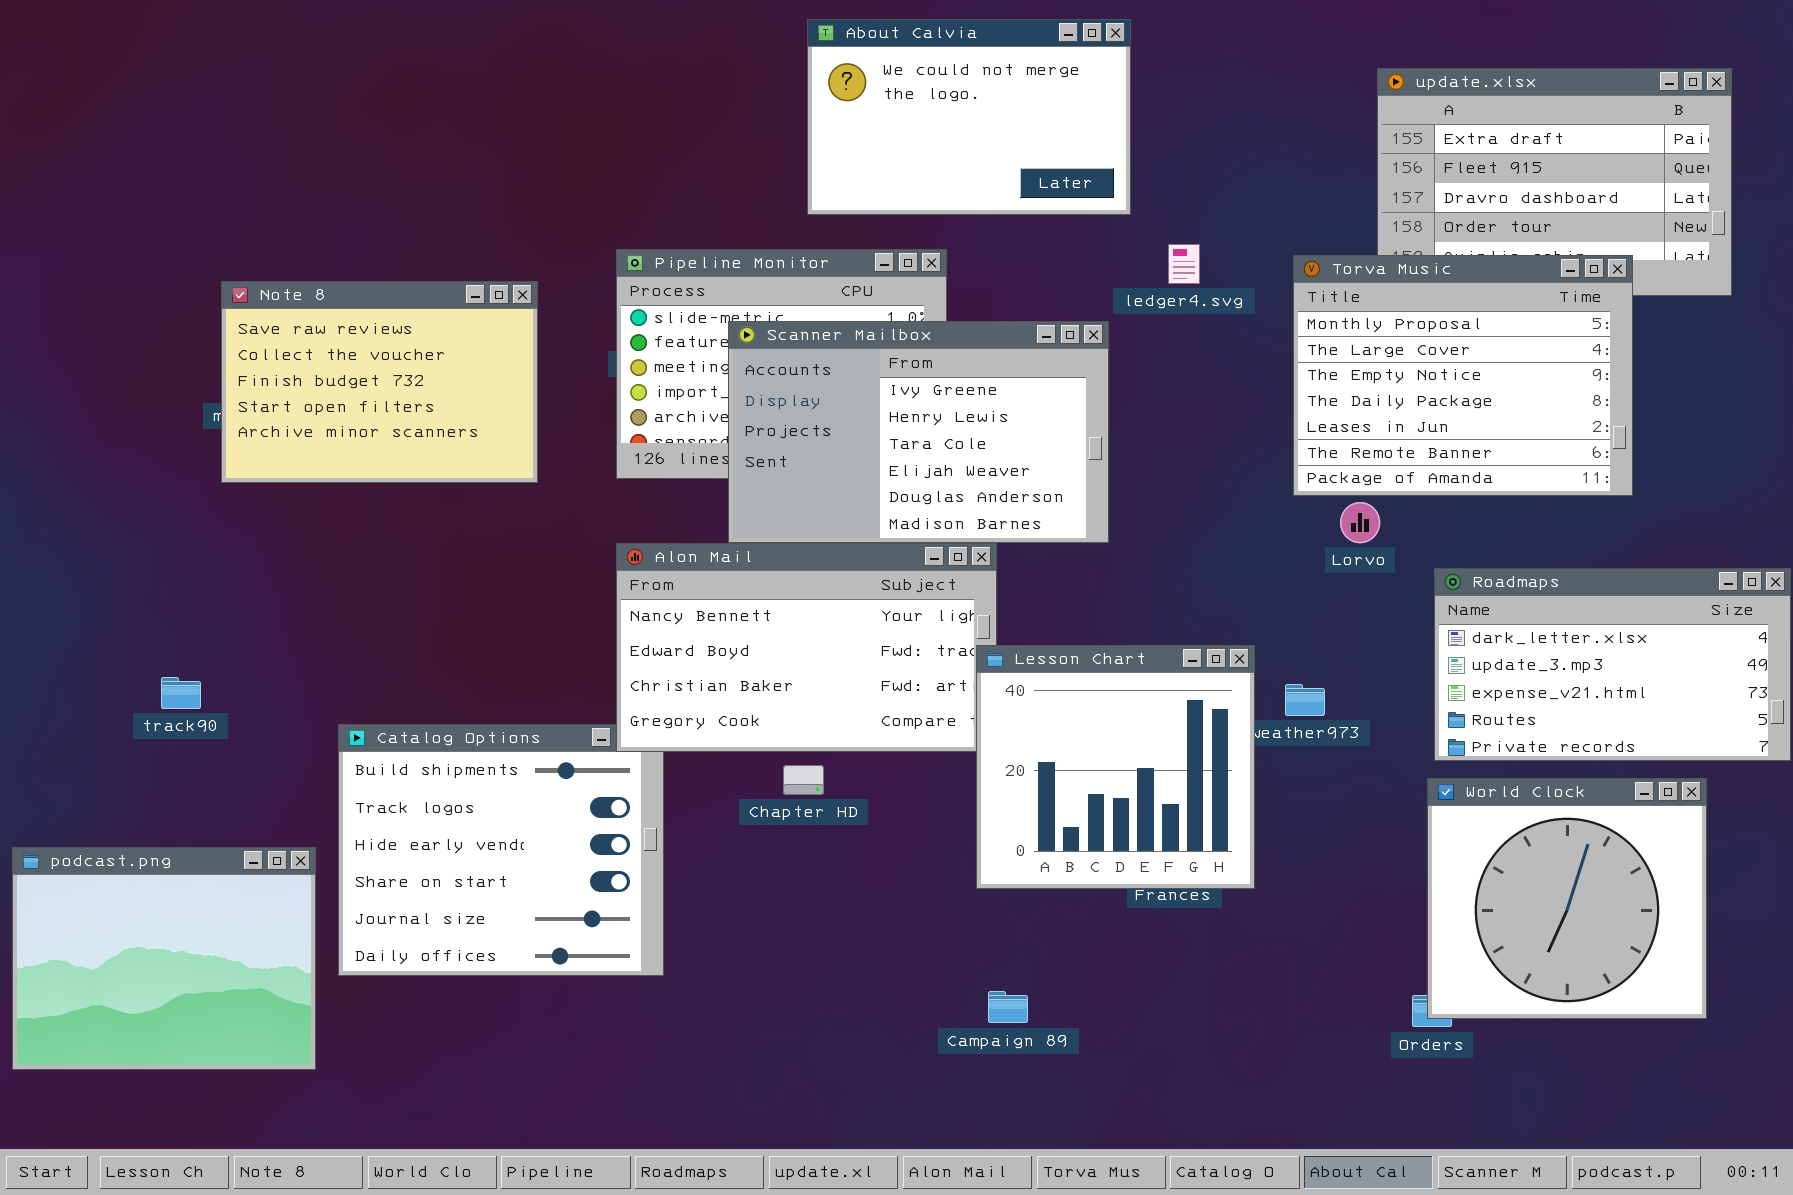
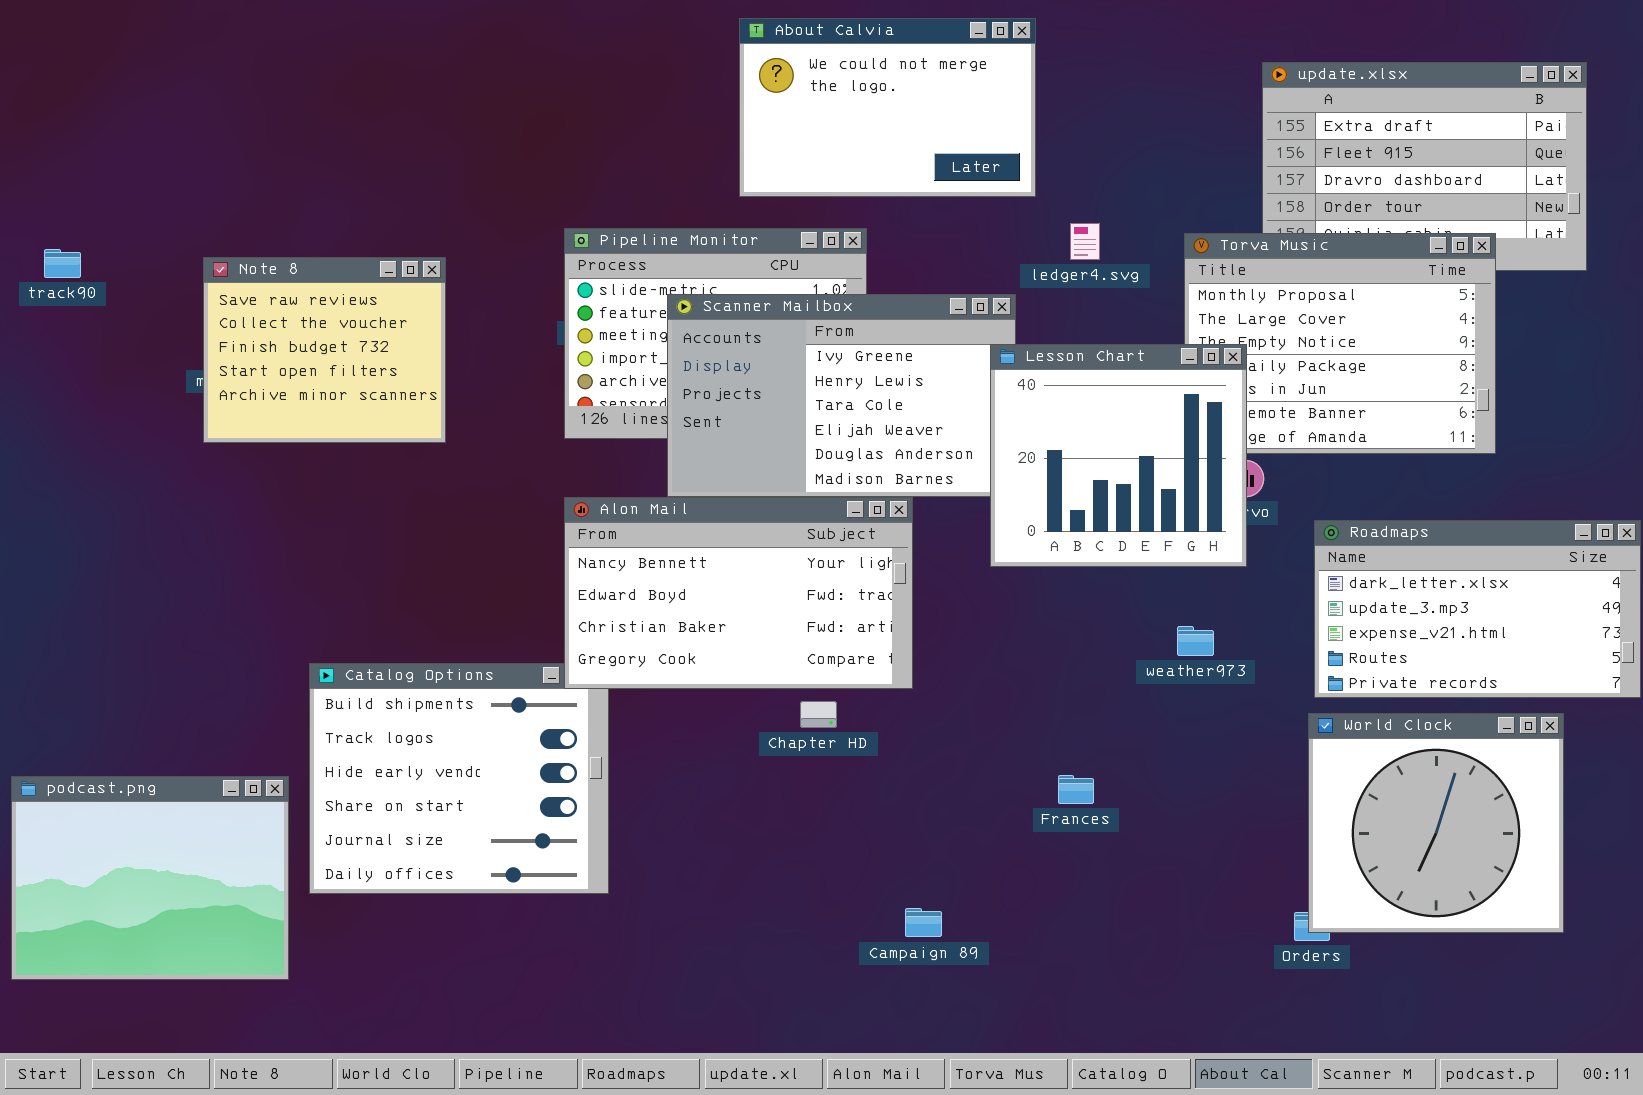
Note 8: [221,281,538,483] -> [203,257,446,443], resized
Lesson Chart: [976,645,1255,889] -> [990,344,1247,567], moved
track90: [161,677,201,709] -> [44,249,81,278], moved
Chapter HD: [783,765,824,795] -> [800,701,837,728], moved

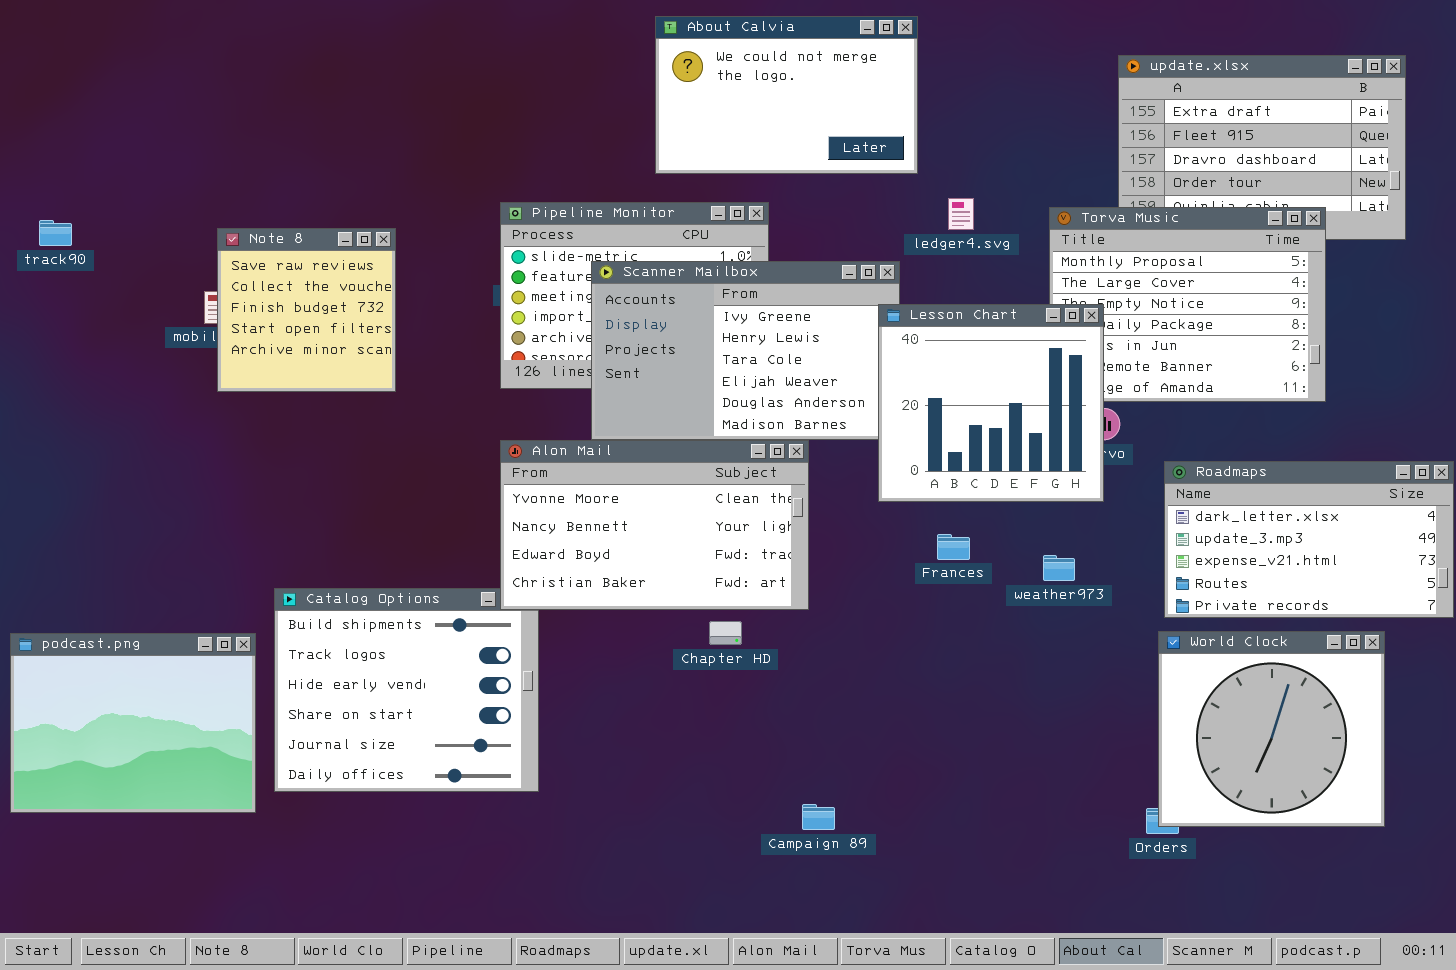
Note 8: [203,257,446,443] -> [217,228,396,392], resized
Alon Mail: [564,497,913,689] -> [500,440,809,610], scrolled up 1 row
Frances: [1058,775,1094,804] -> [937,534,970,560], moved
podcast.png: [11,776,289,980] -> [10,633,256,813], moved

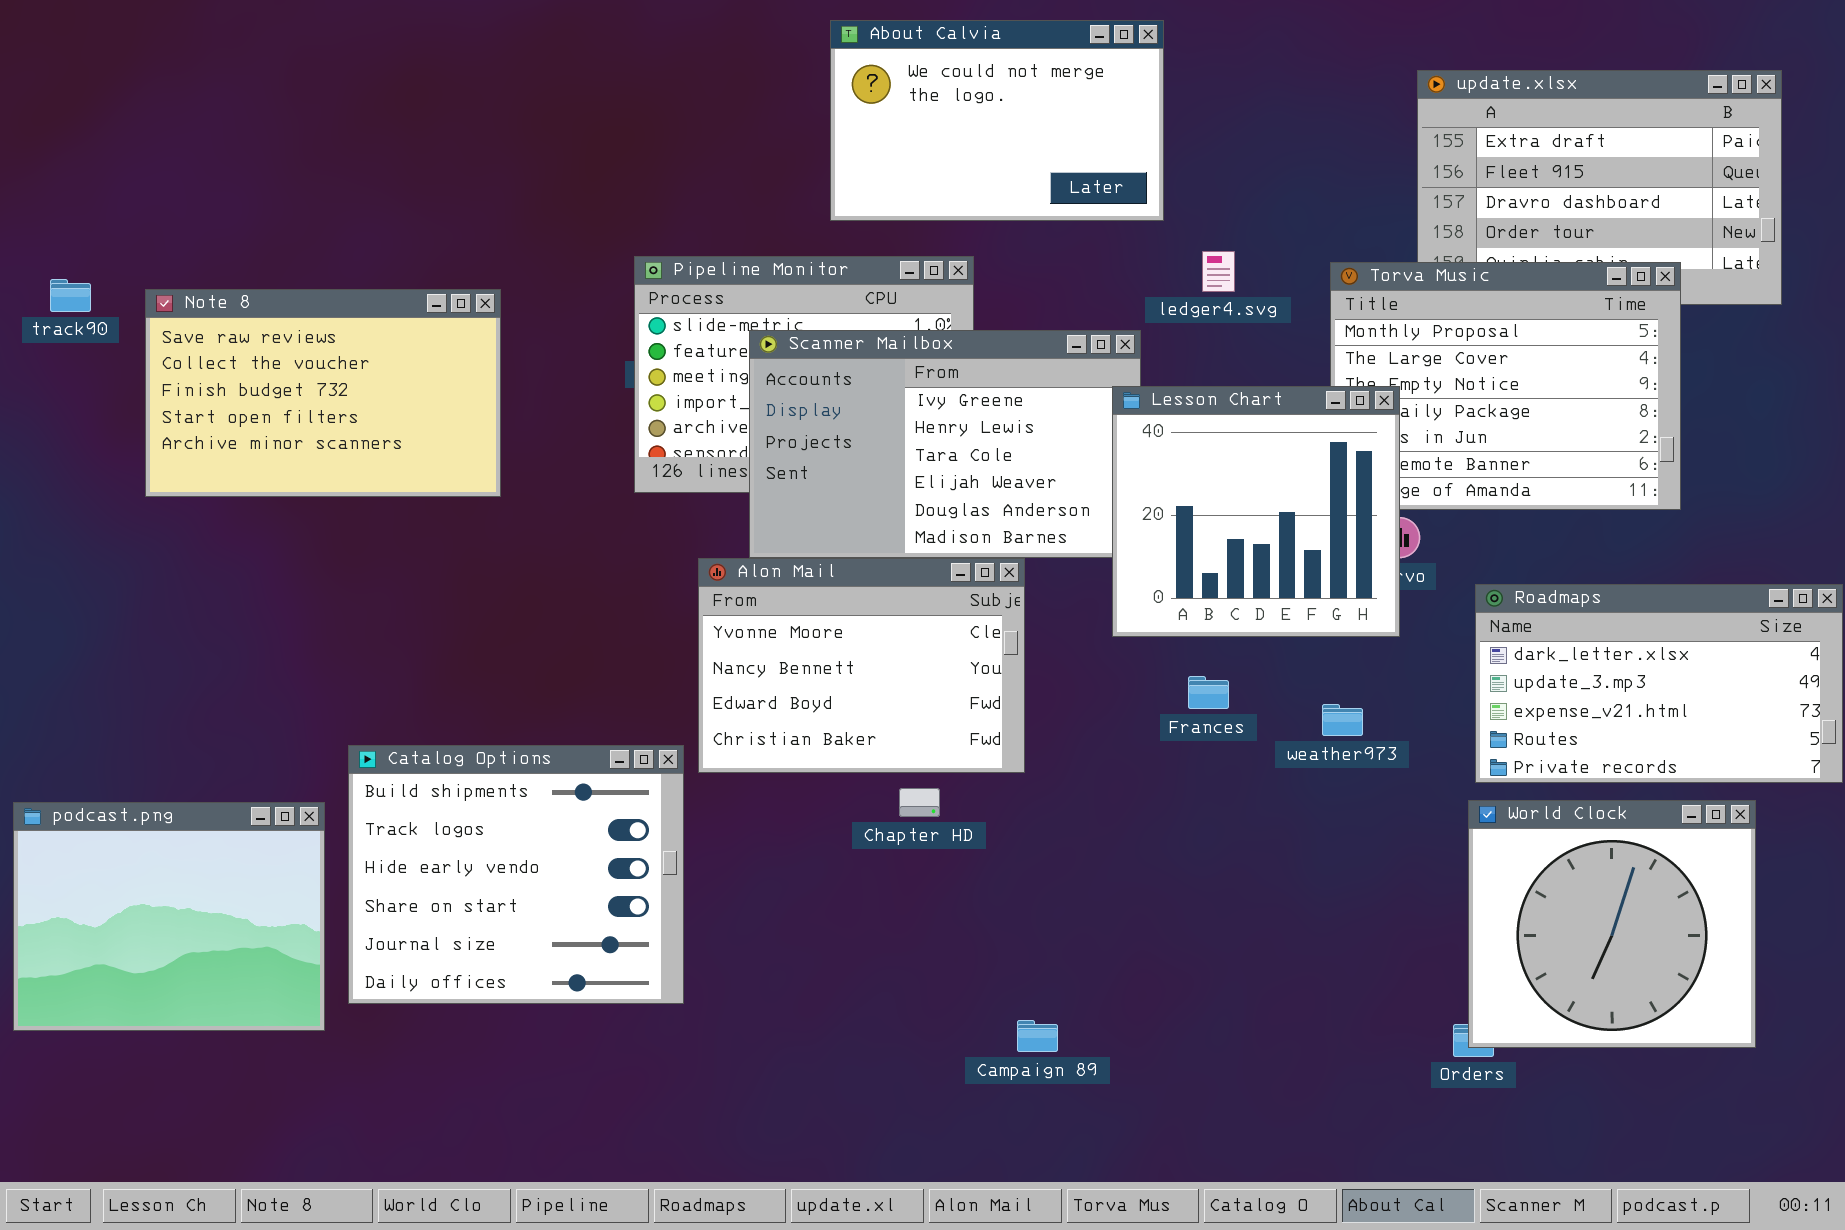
Note 8: [217,228,396,392] -> [145,289,501,497], resized
Alon Mail: [500,440,809,610] -> [698,558,1025,773], resized

